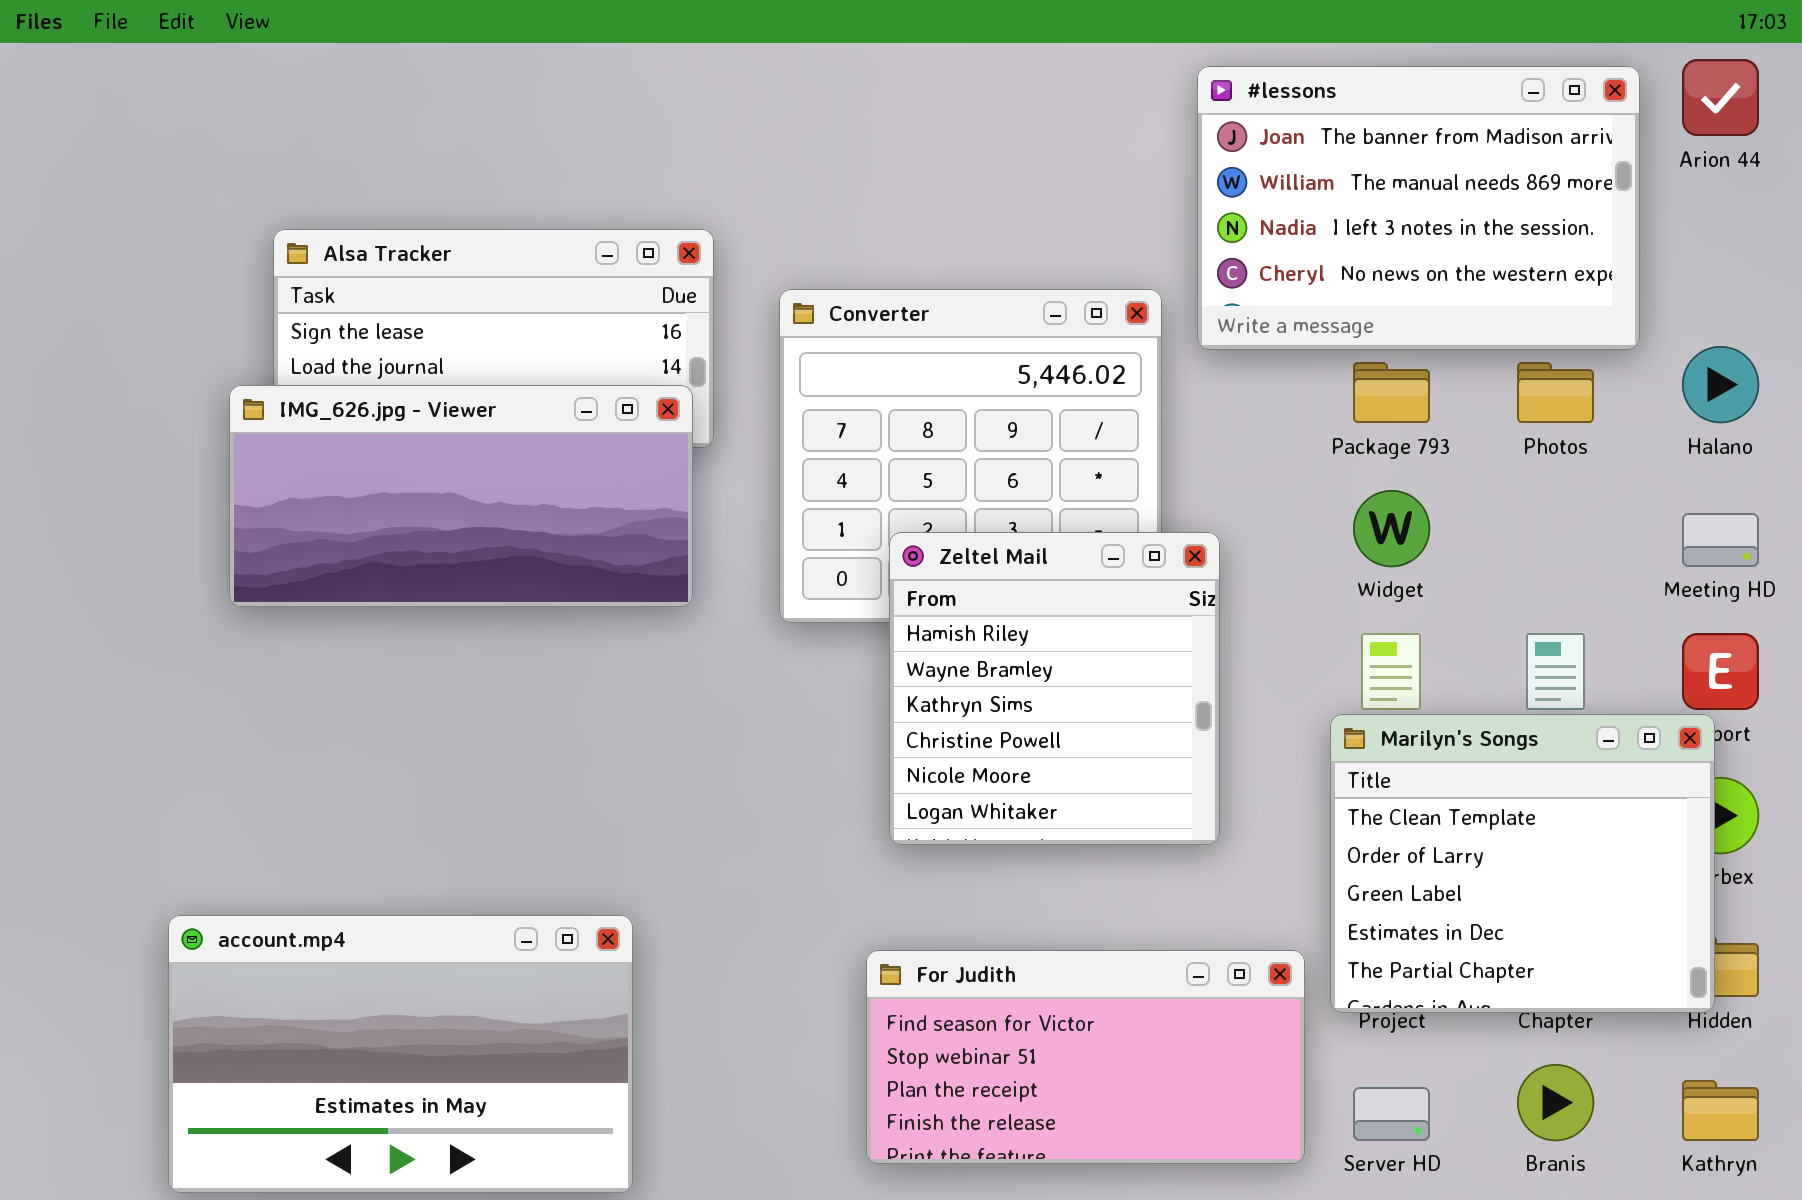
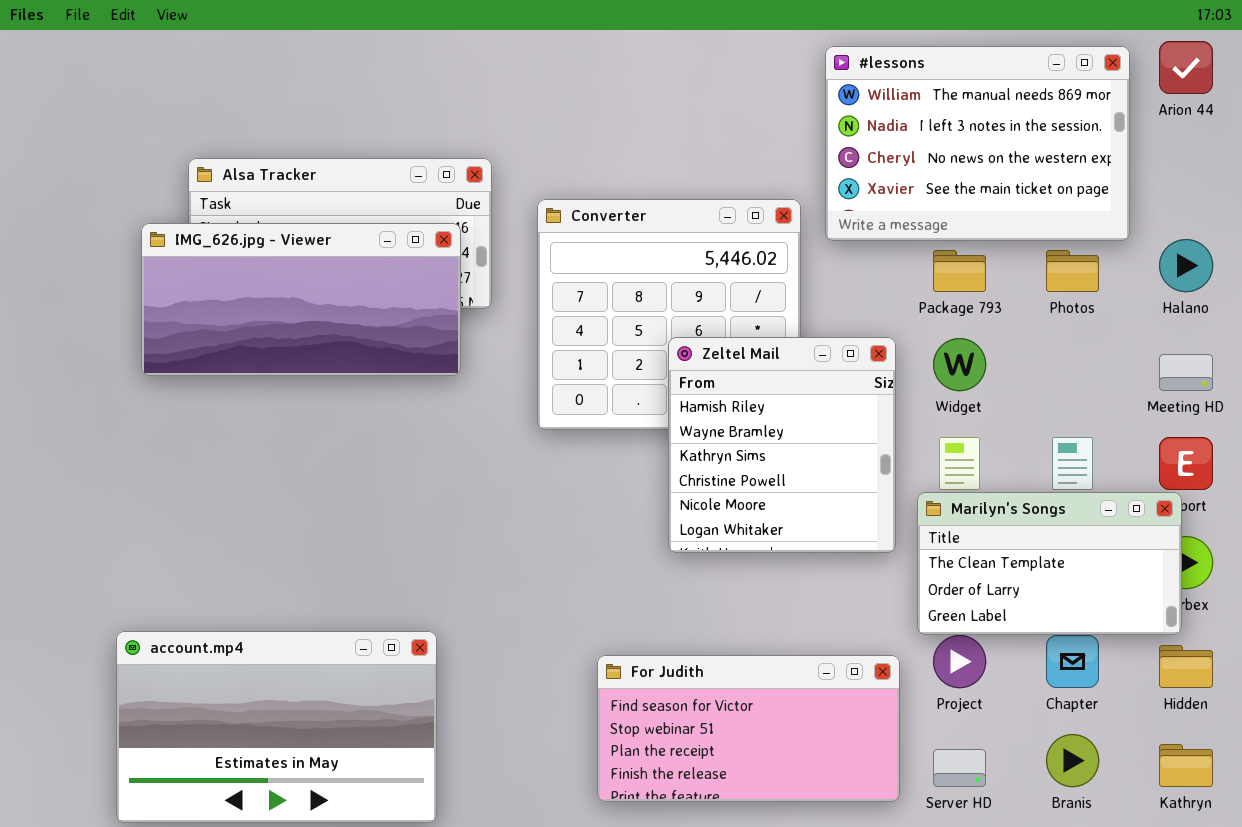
#lessons: [1197,66,1640,350] -> [825,46,1130,241], scrolled down 1 row
IMG_626.jpg - Viewer: [229,385,693,607] -> [141,223,461,376], moved
Zeltel Mail: [889,532,1220,845] -> [668,337,896,553], moved
Marilyn's Songs: [1330,714,1715,1013] -> [917,492,1182,635], resized

